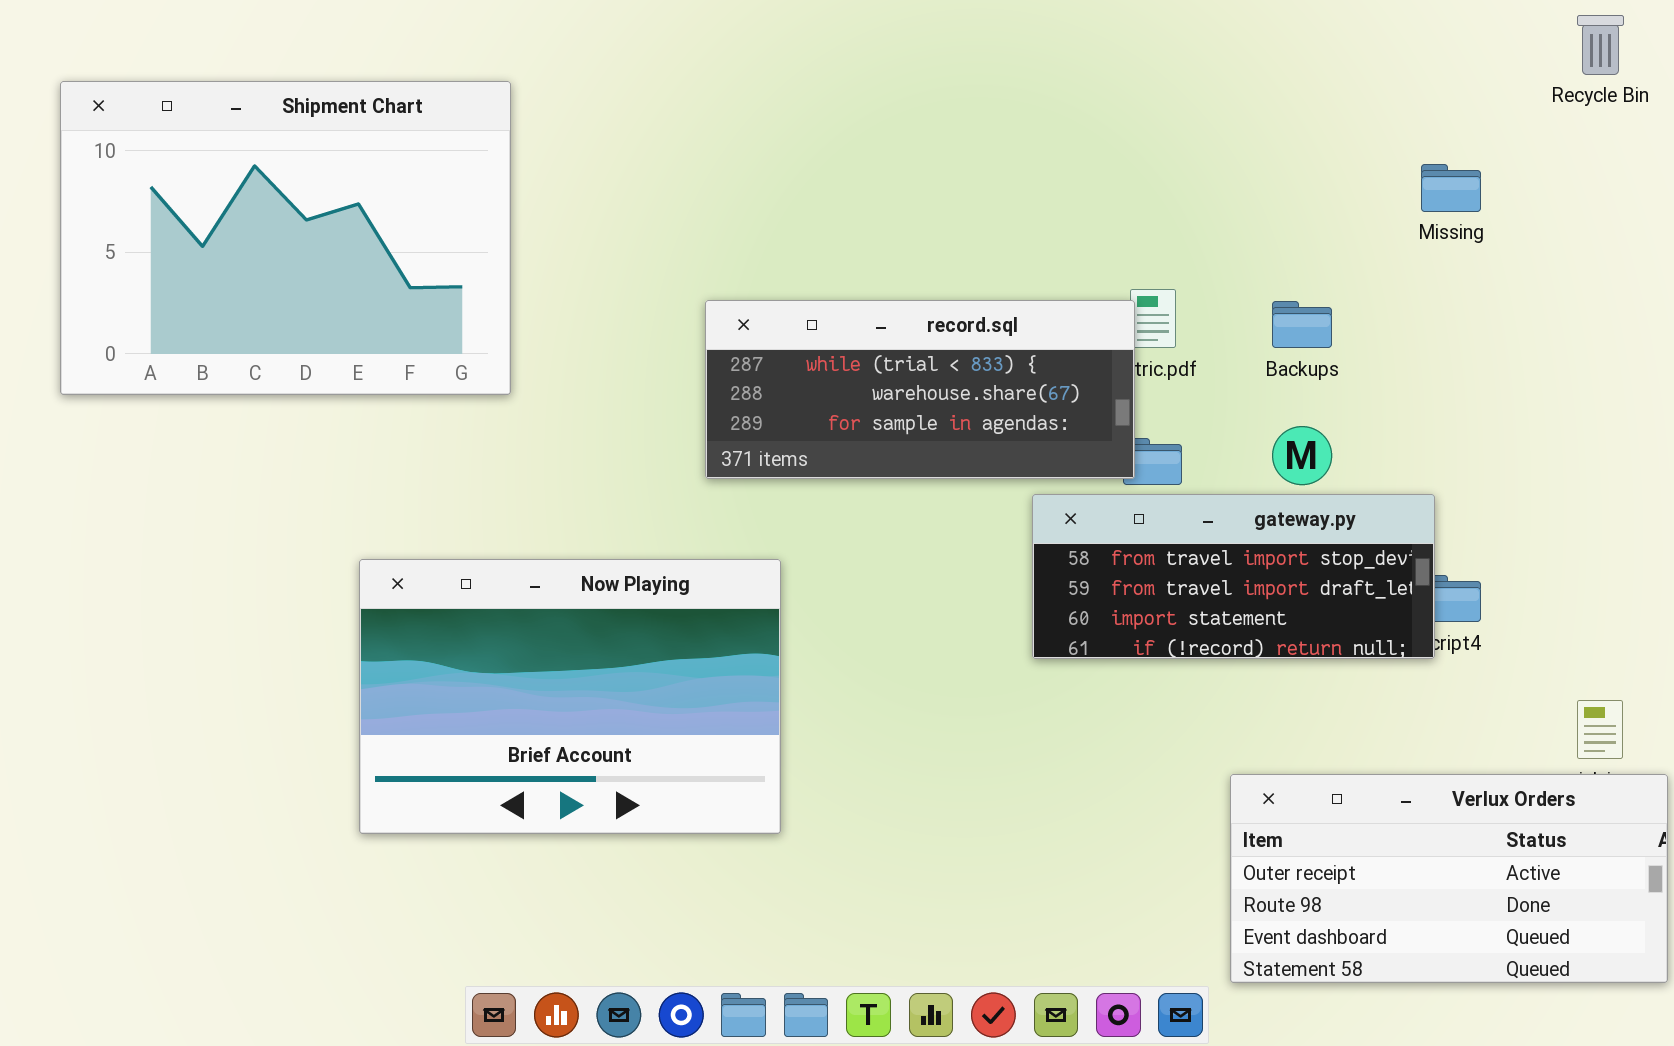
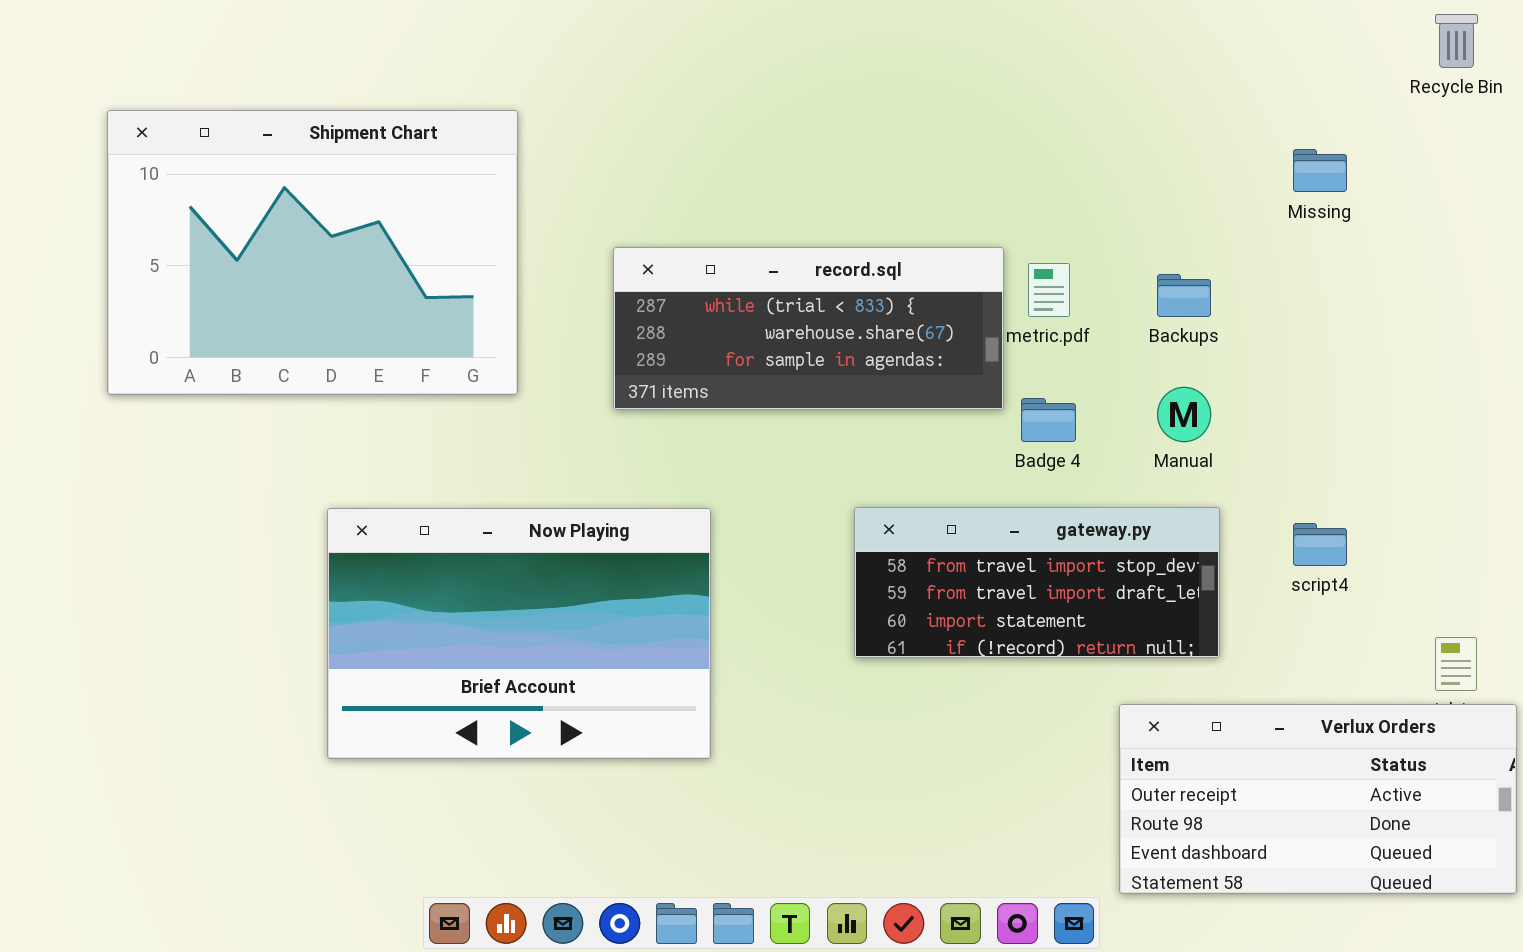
Shipment Chart: [60,81,511,395] -> [107,110,518,395], moved
record.sql: [705,300,1135,479] -> [613,247,1004,410], moved
gateway.py: [1032,494,1435,659] -> [854,507,1220,658], moved

